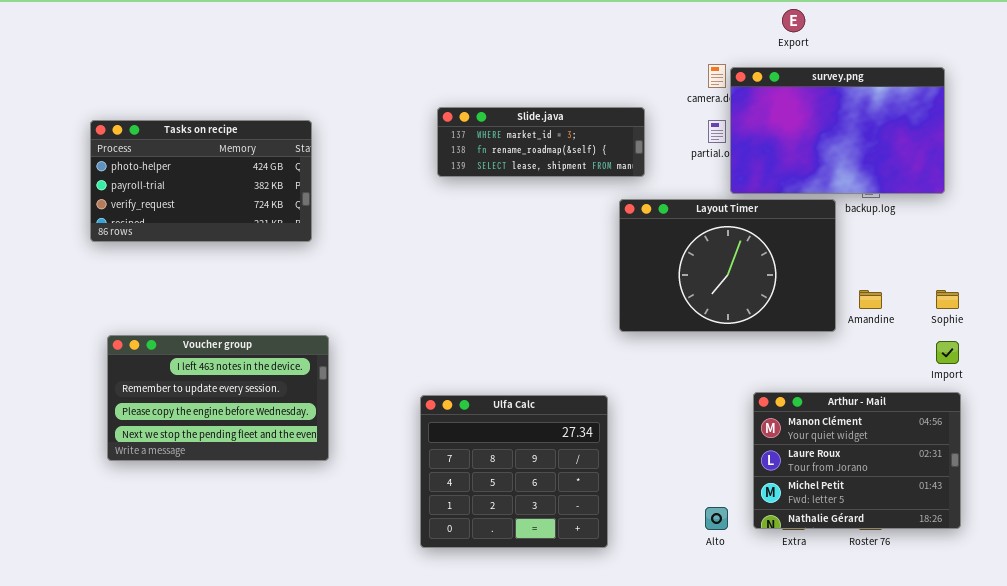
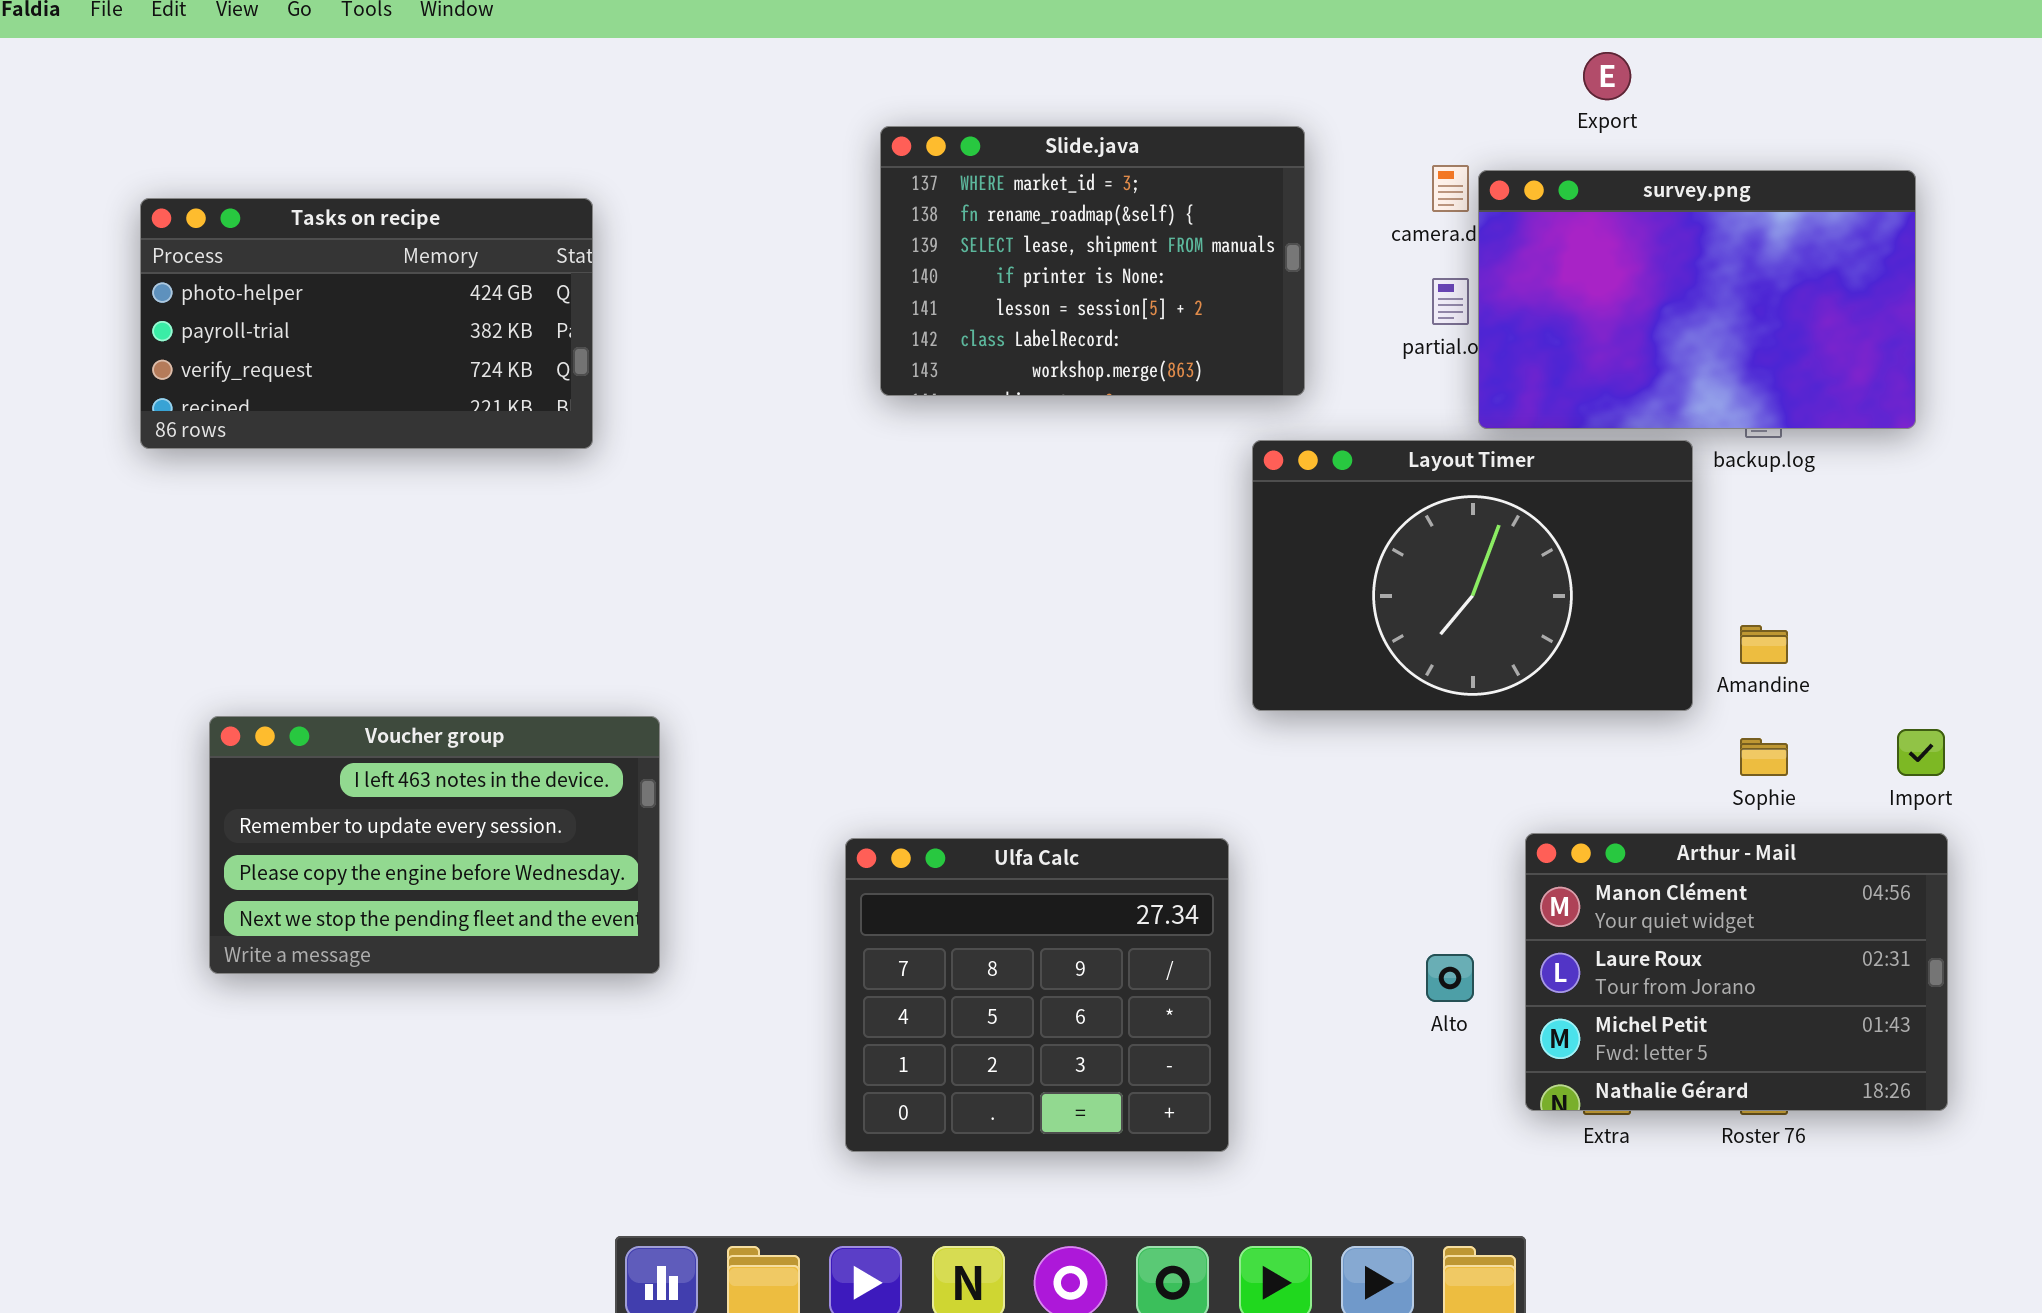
Slide.java: [437,107,645,177] -> [880,126,1305,396], resized
Tasks on recipe: [90,120,312,242] -> [140,198,593,449], moved
Sophie: [936,290,959,309] -> [1740,738,1788,776], moved
Alto: [705,507,728,530] -> [1426,954,1474,1002], moved

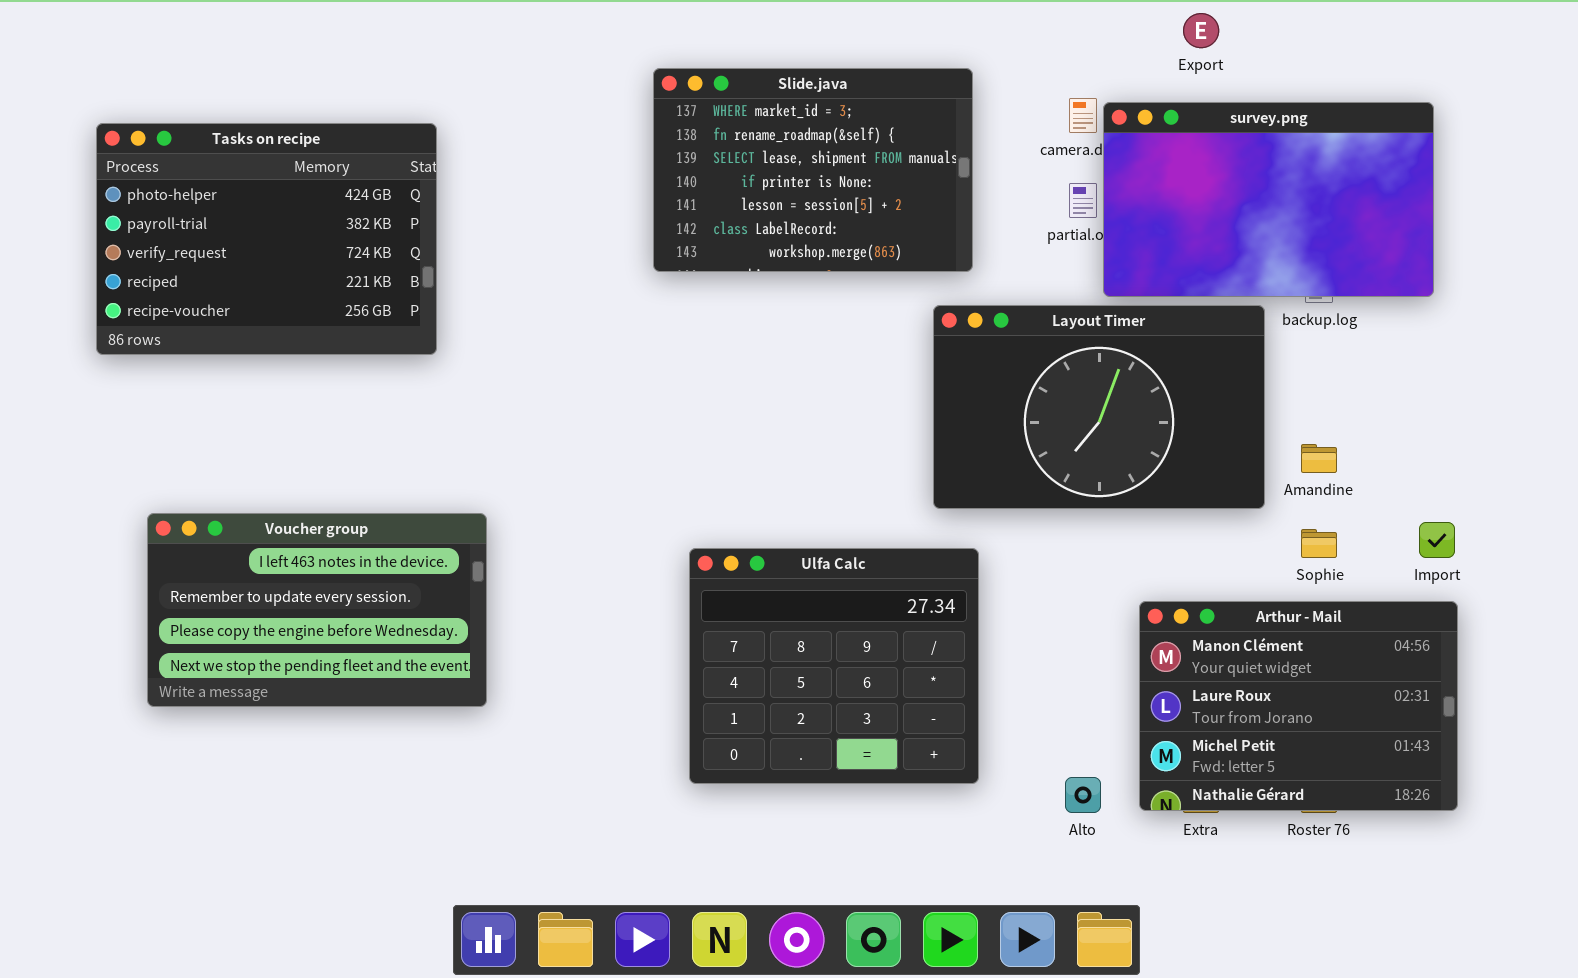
Tasks on recipe: [140,198,593,449] -> [96,123,437,355], resized
Ulfa Calc: [845,838,1229,1152] -> [689,548,979,784], moved
Alto: [1426,954,1474,1002] -> [1065,777,1101,813], moved

